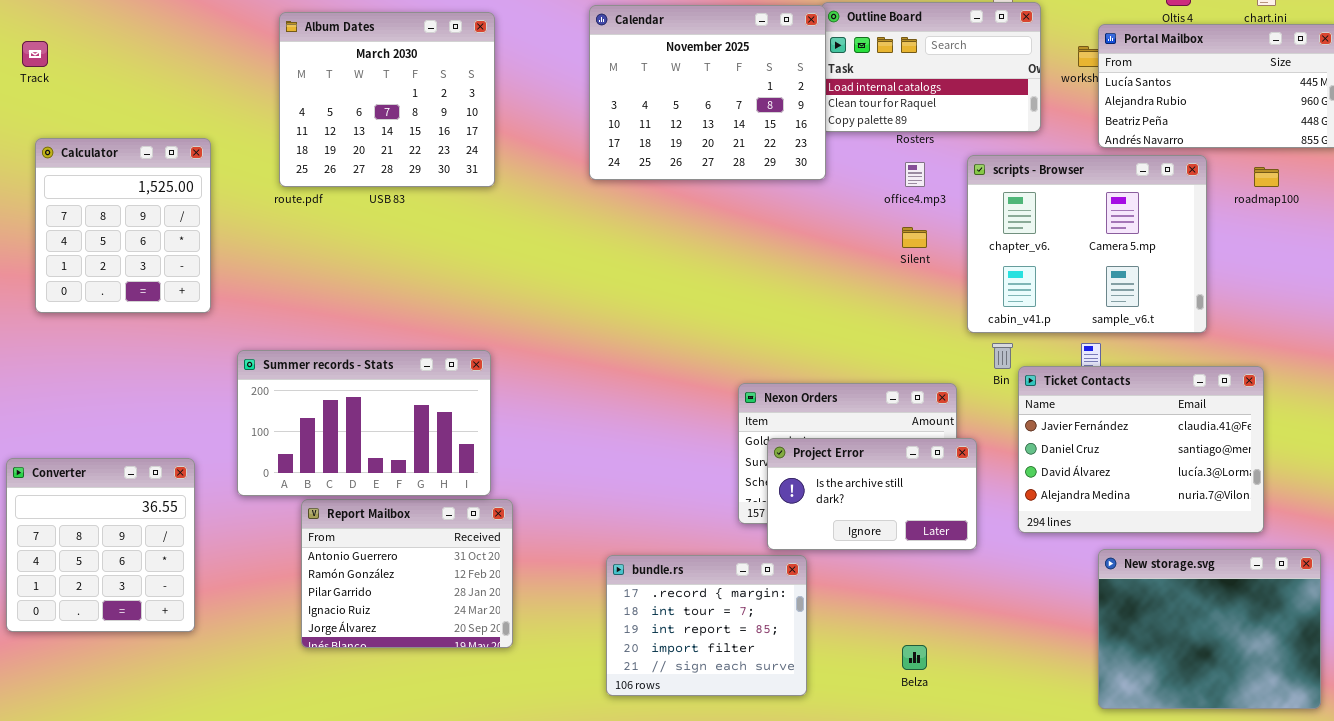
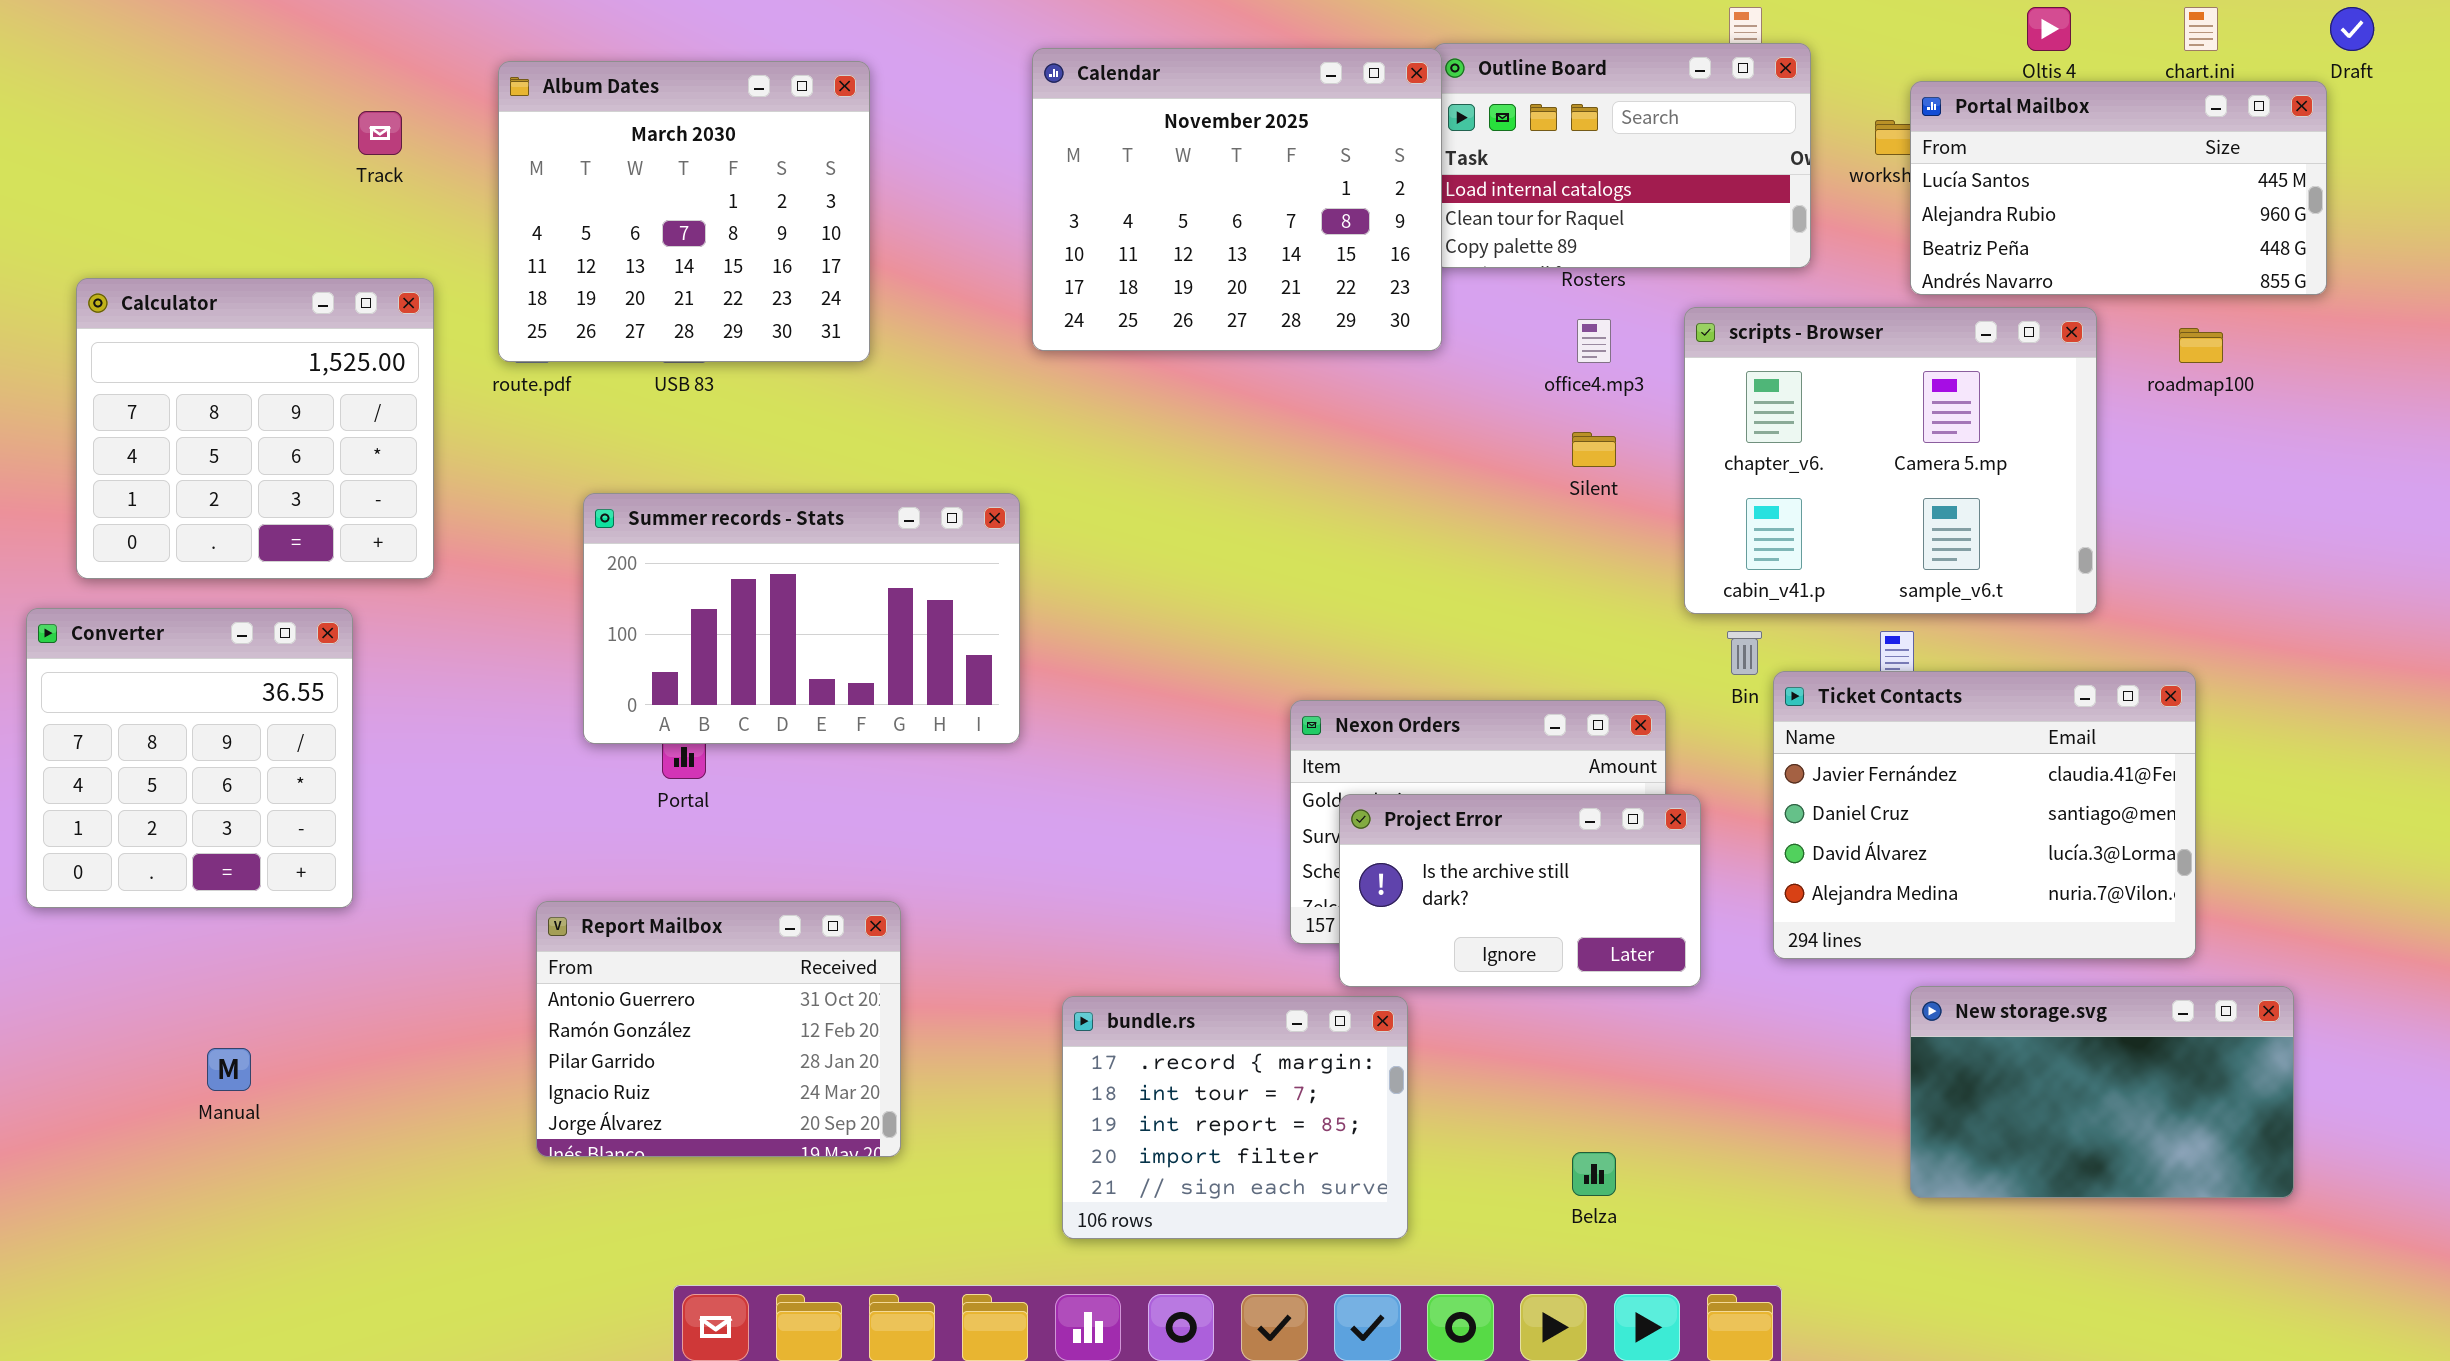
Track: [22,41,48,67] -> [358,111,402,155], moved
Calculator: [35,138,211,313] -> [76,278,434,579], resized
Summer records - Stats: [237,350,491,496] -> [583,493,1020,744], moved
Converter: [6,458,195,632] -> [26,608,353,908], moved
New storage.svg: [1098,549,1321,709] -> [1910,986,2294,1198], resized

